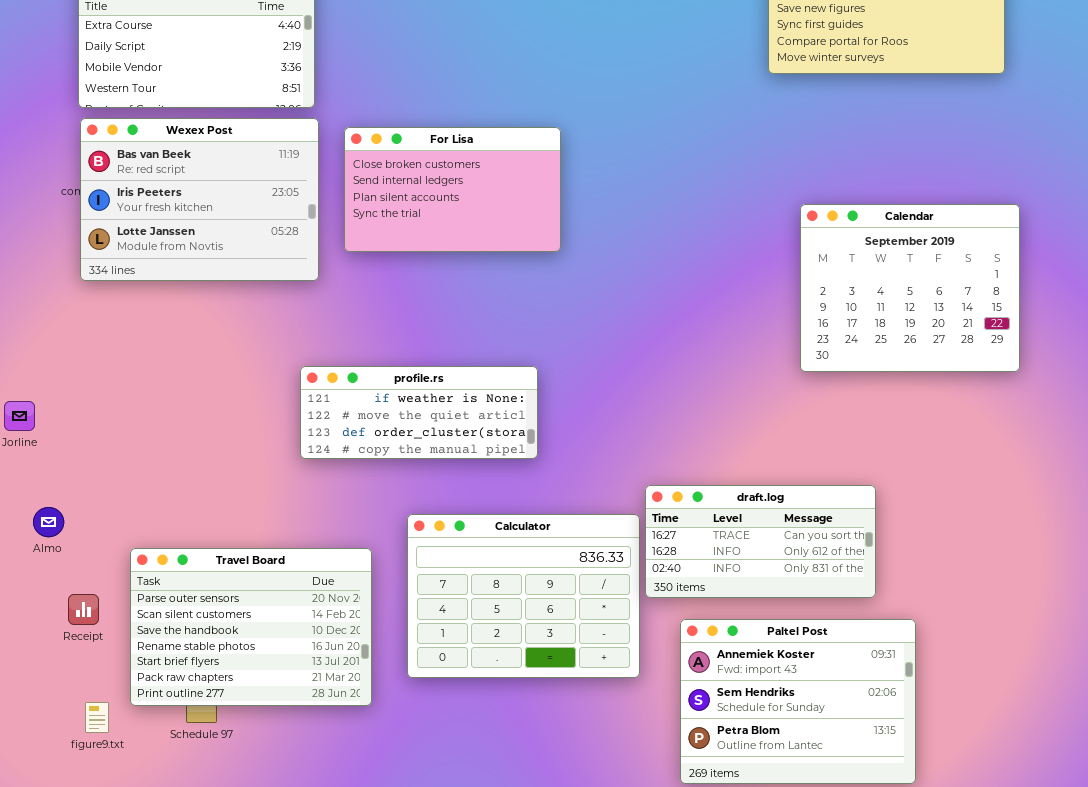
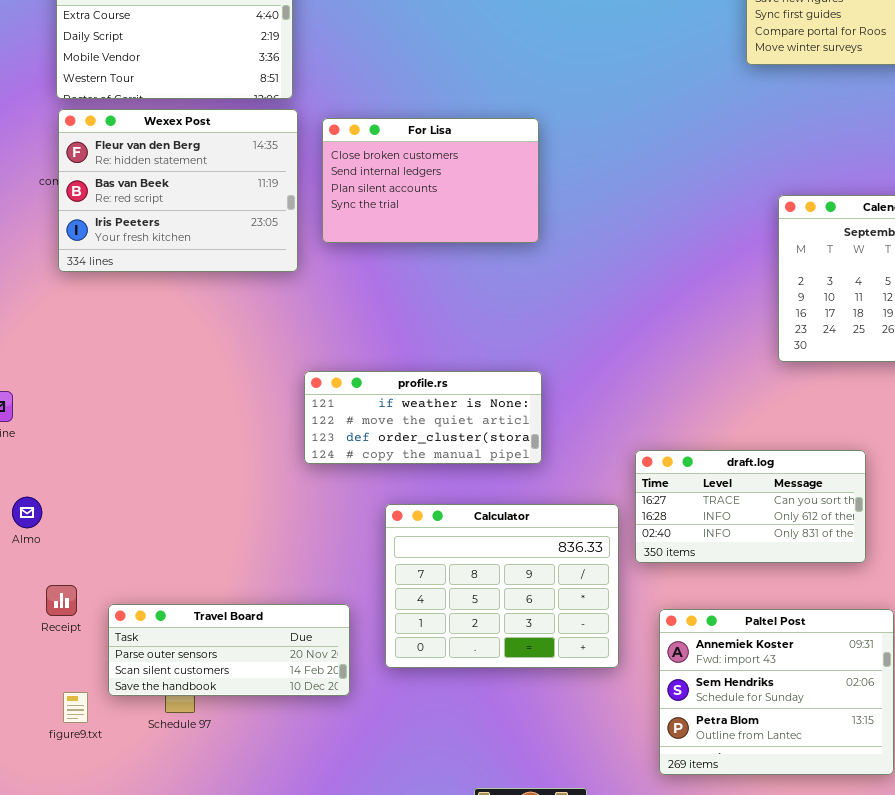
Wexex Post: [80,118,319,281] -> [58,109,298,272], scrolled up 1 row
profile.rs: [300,366,538,459] -> [304,371,542,464], moved
draft.log: [645,485,876,598] -> [635,450,866,563], moved
Travel Board: [130,548,372,706] -> [108,604,350,696], resized

